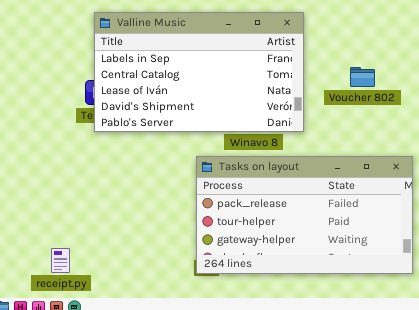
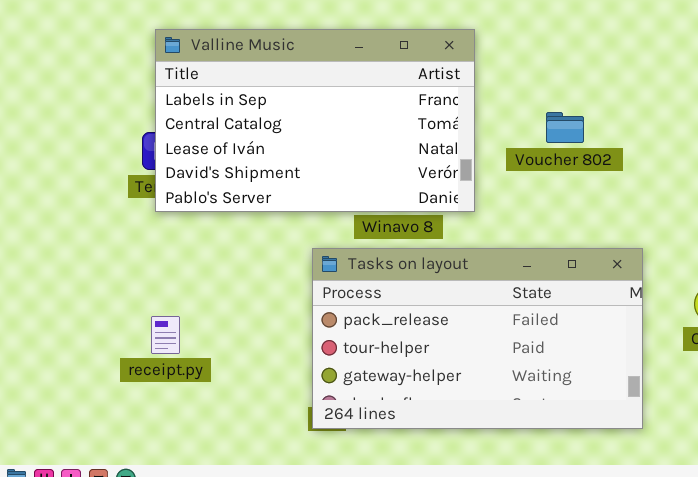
receipt.py: [51,248,70,273] -> [151,316,180,354], moved

